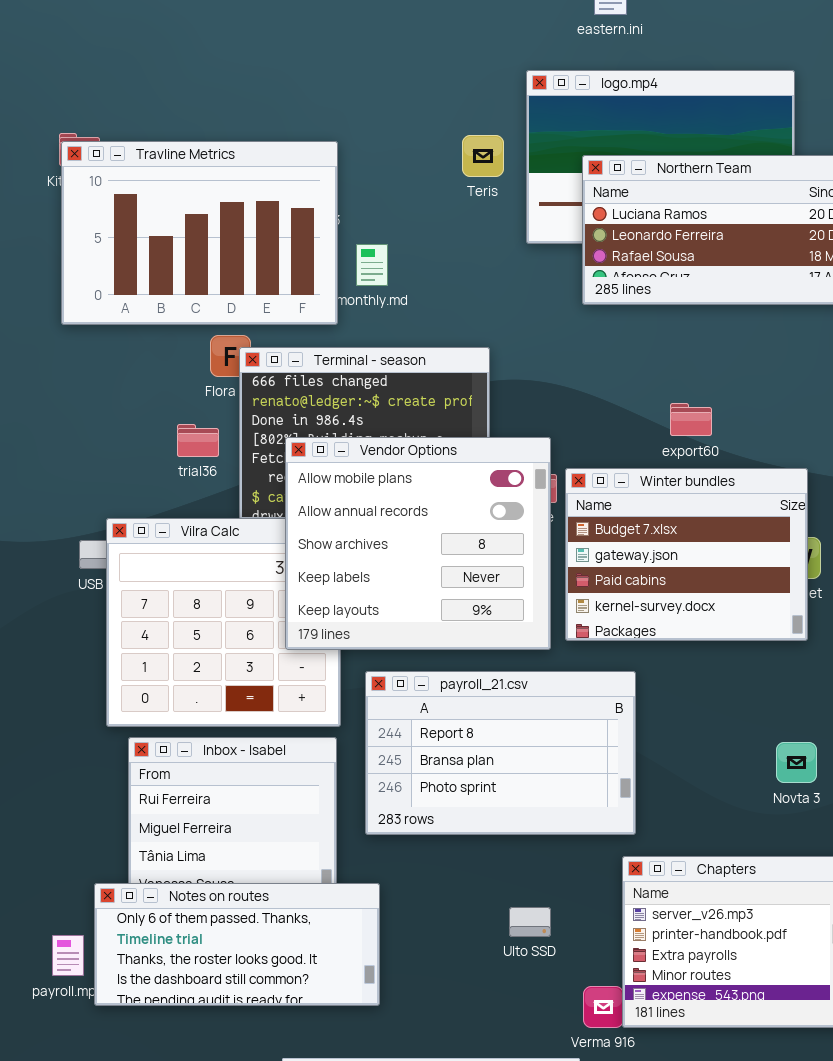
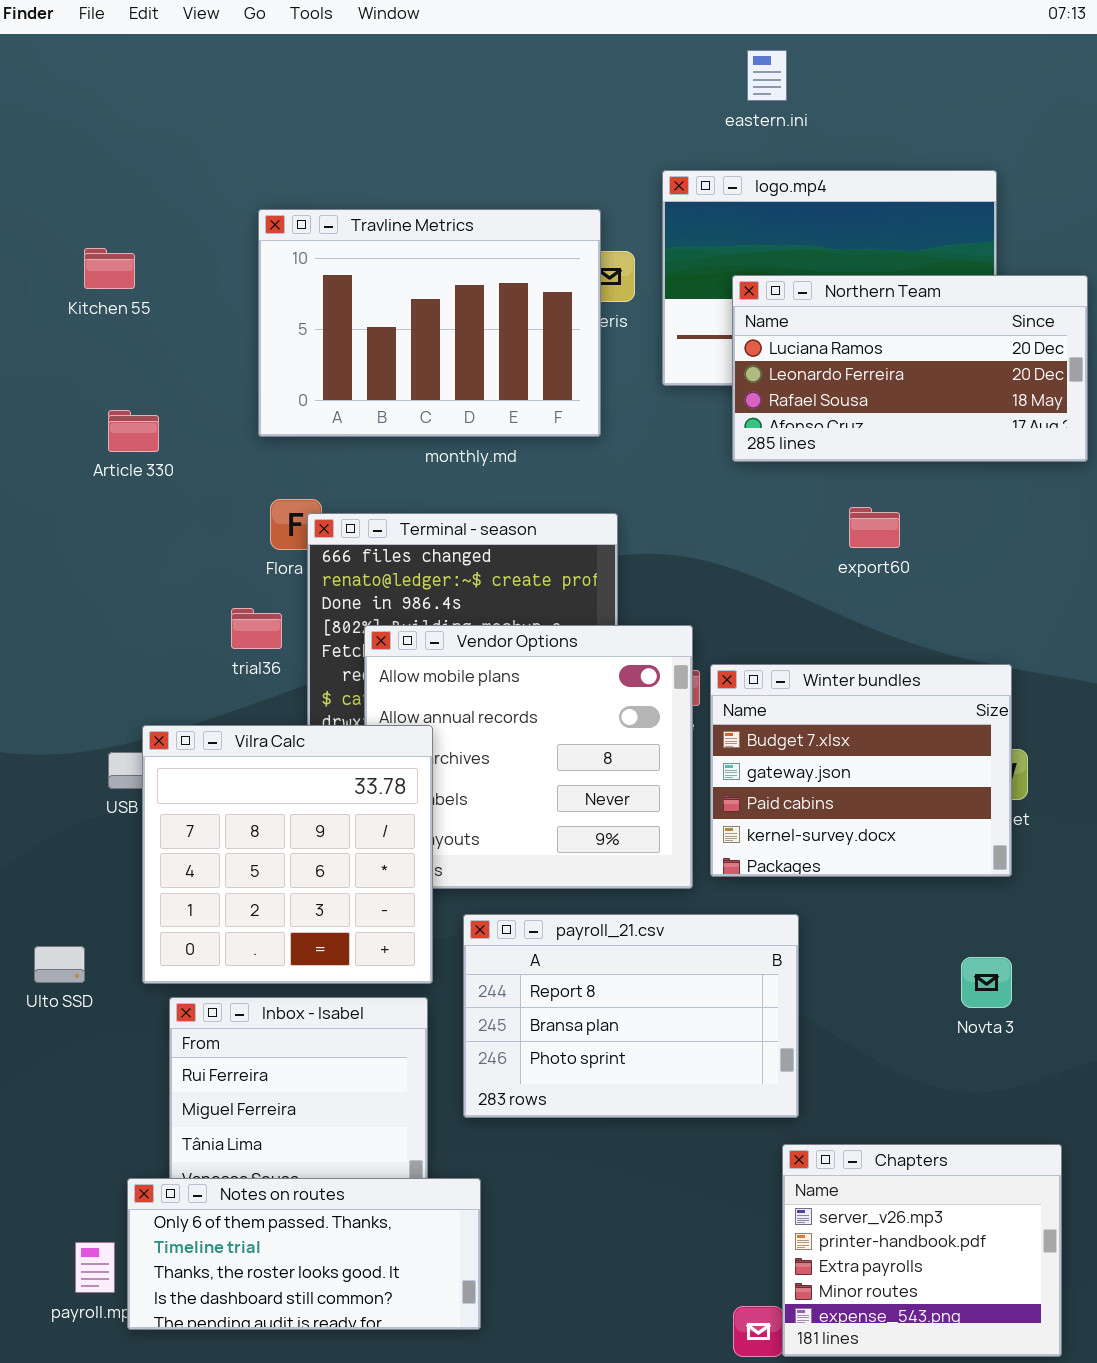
Travline Metrics: [61,141,338,325] -> [258,209,601,437], moved
export60: [670,403,712,436] -> [849,507,900,548], moved
Vilra Calc: [106,518,341,727] -> [142,725,433,984], raised
Novta 3: [776,742,817,783] -> [961,957,1012,1008], moved
Ulto SSD: [509,907,551,937] -> [34,946,85,983], moved

